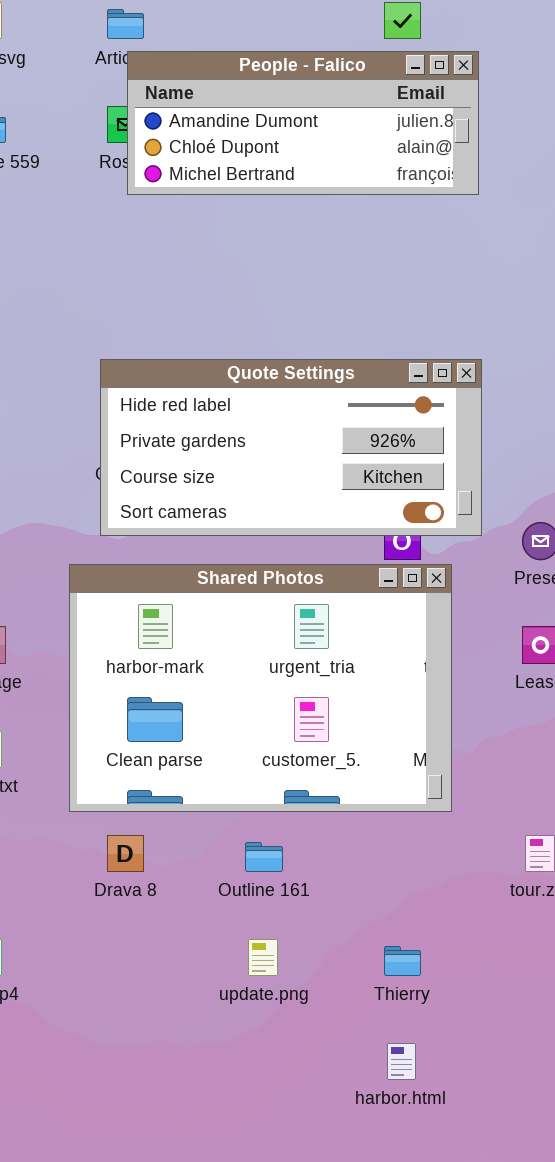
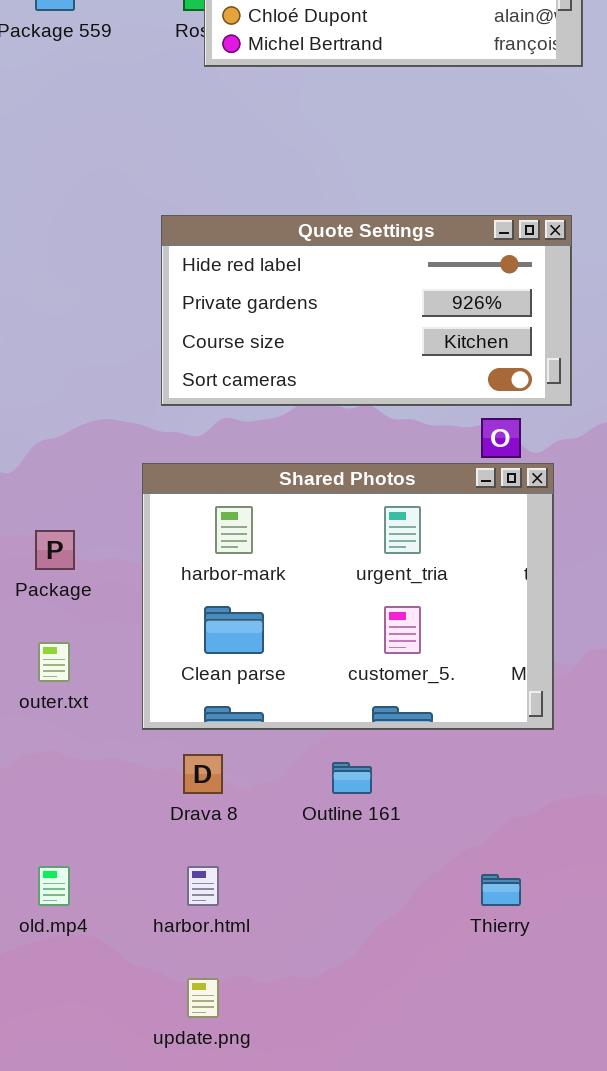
Quote Settings: [100,359,482,536] -> [161,215,572,406], moved
update.png: [248,939,278,976] -> [187,978,219,1018], moved
harbor.html: [387,1043,416,1080] -> [187,866,219,906], moved

